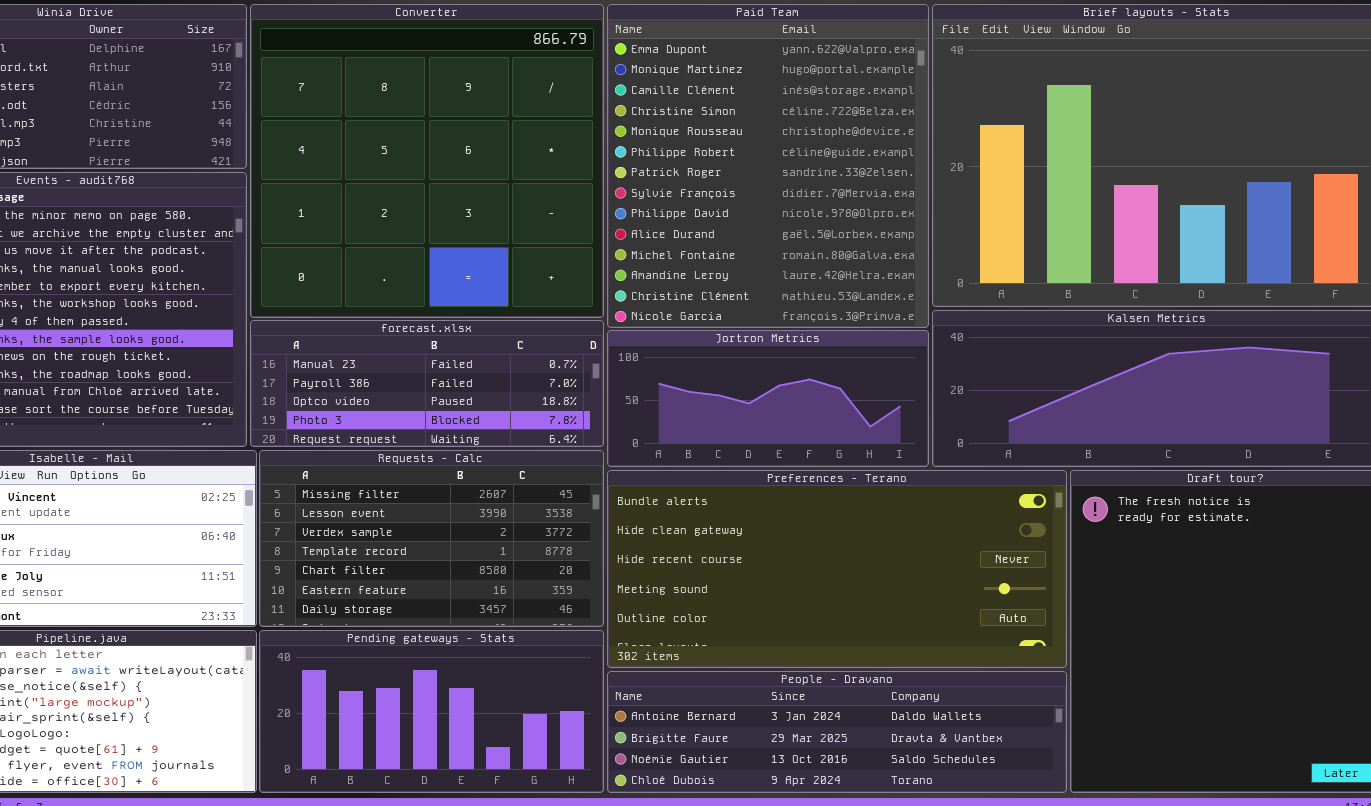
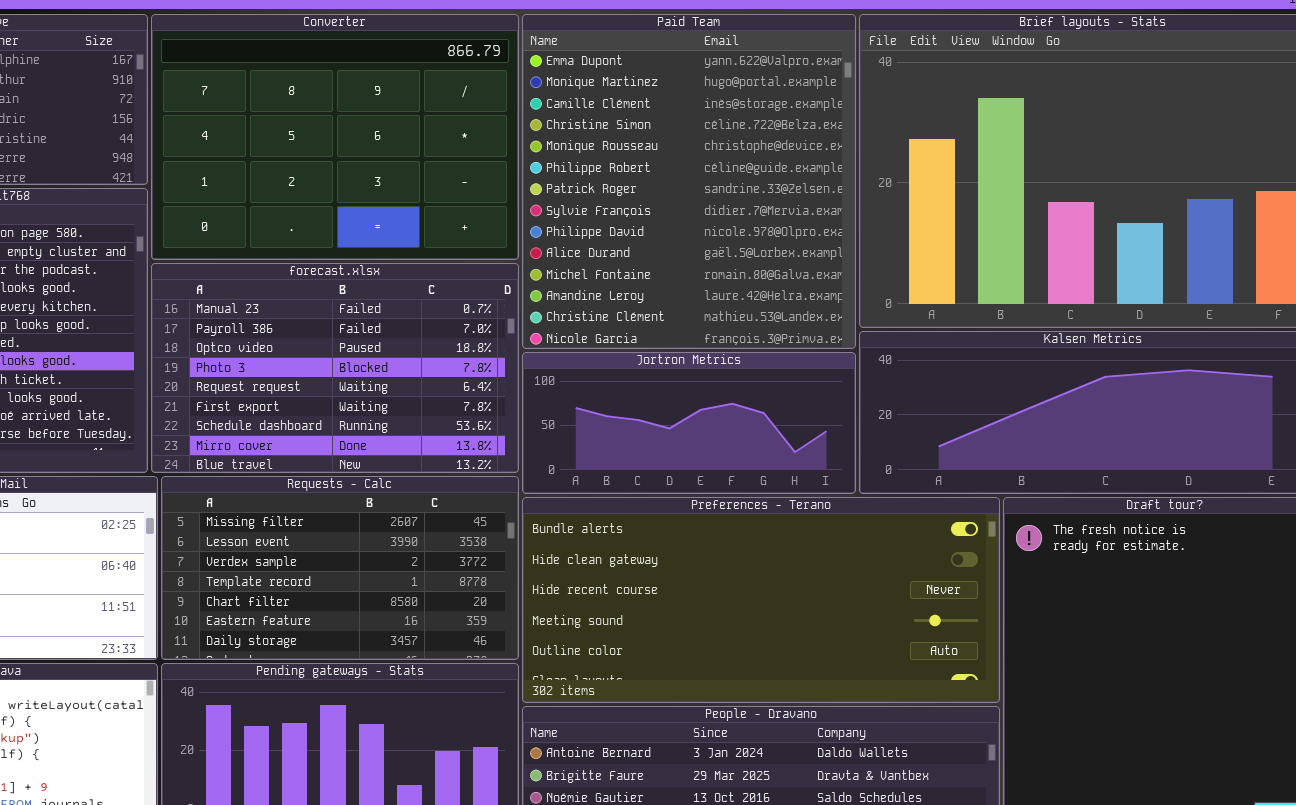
Converter: [250,4,604,318] -> [151,14,519,260], resized
forecast.xlsx: [250,320,604,447] -> [151,263,519,473], resized

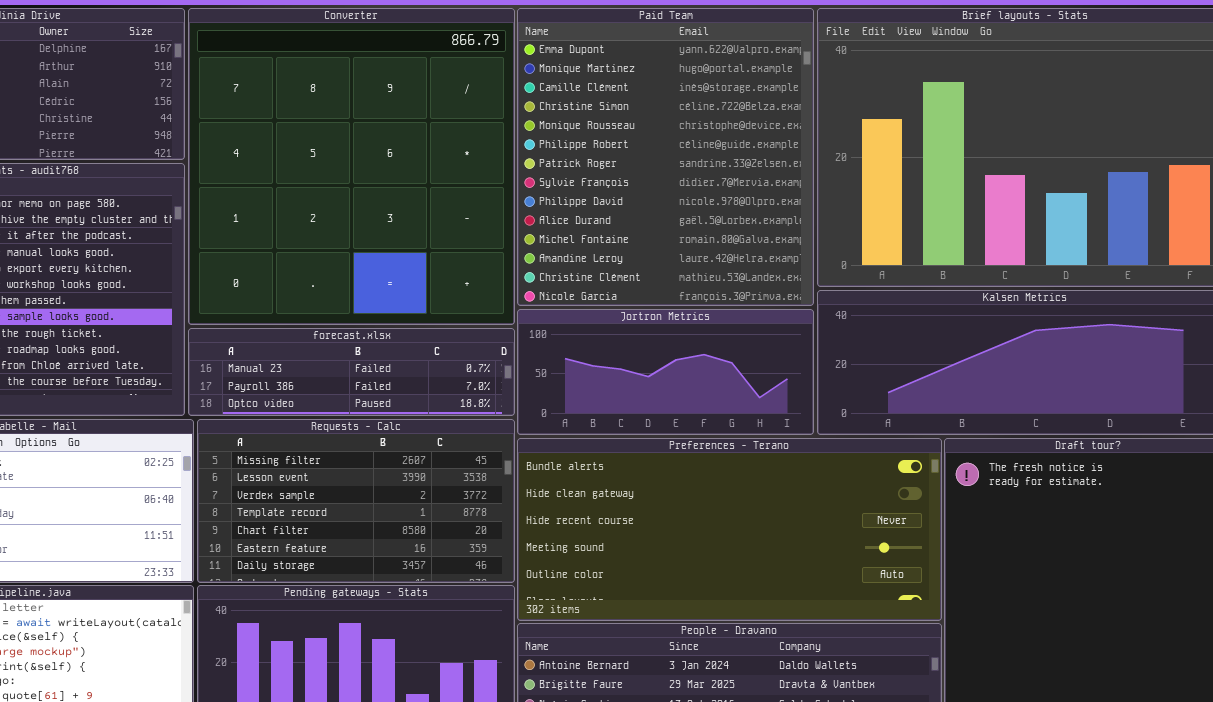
Converter: [151,14,519,260] -> [188,8,515,325], resized
forecast.xlsx: [151,263,519,473] -> [188,328,515,416], resized

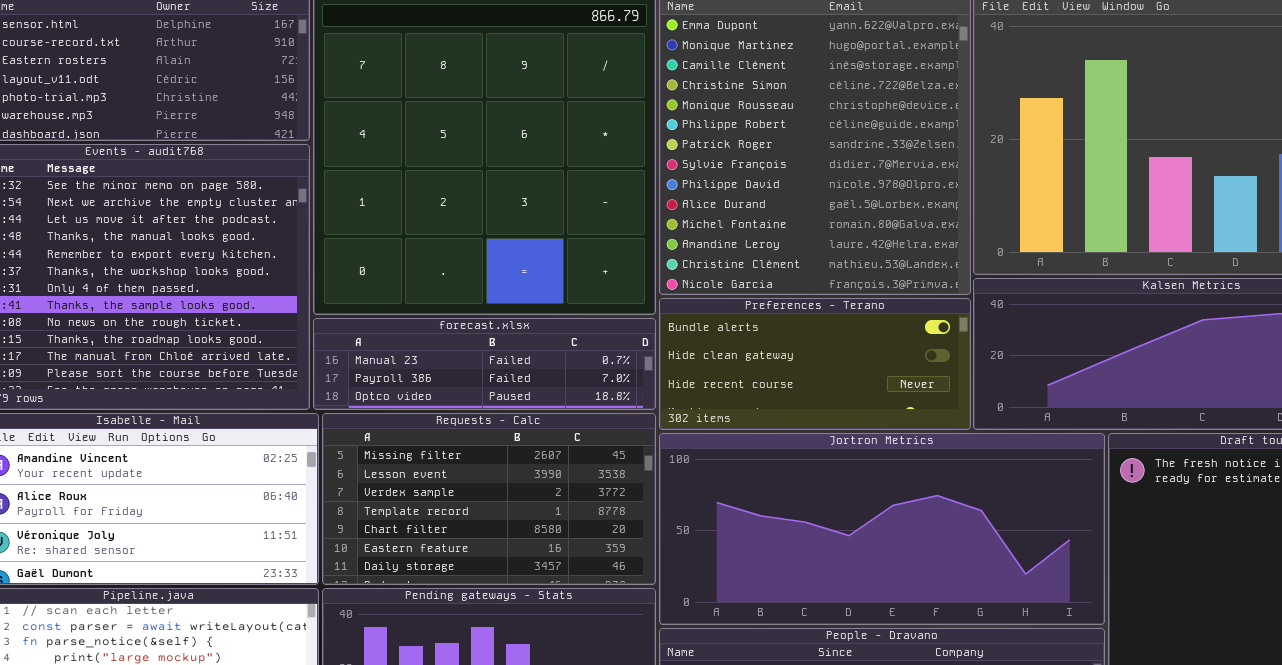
Jortron Metrics: [517,309,814,435] -> [659,433,1105,625], moved, resized
Preferences - Terano: [517,438,942,621] -> [659,298,971,430], moved, resized

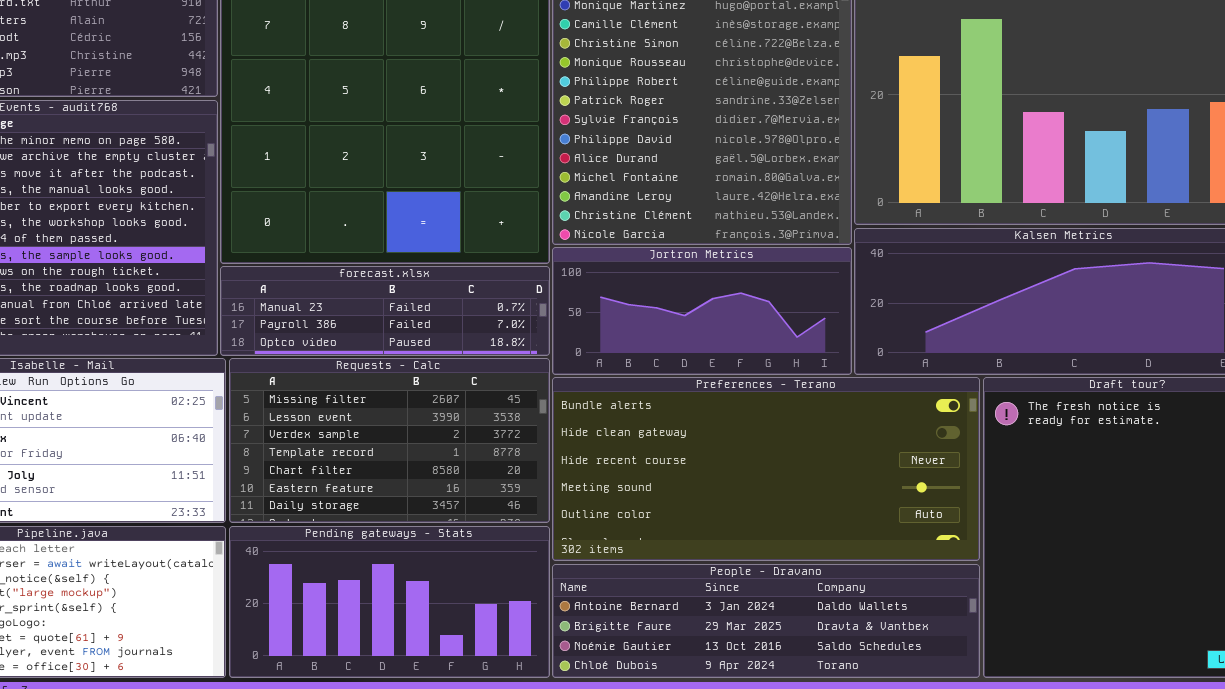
Preferences - Terano: [659,298,971,430] -> [552,377,980,561], moved, resized
Jortron Metrics: [659,433,1105,625] -> [552,247,852,375], moved, resized

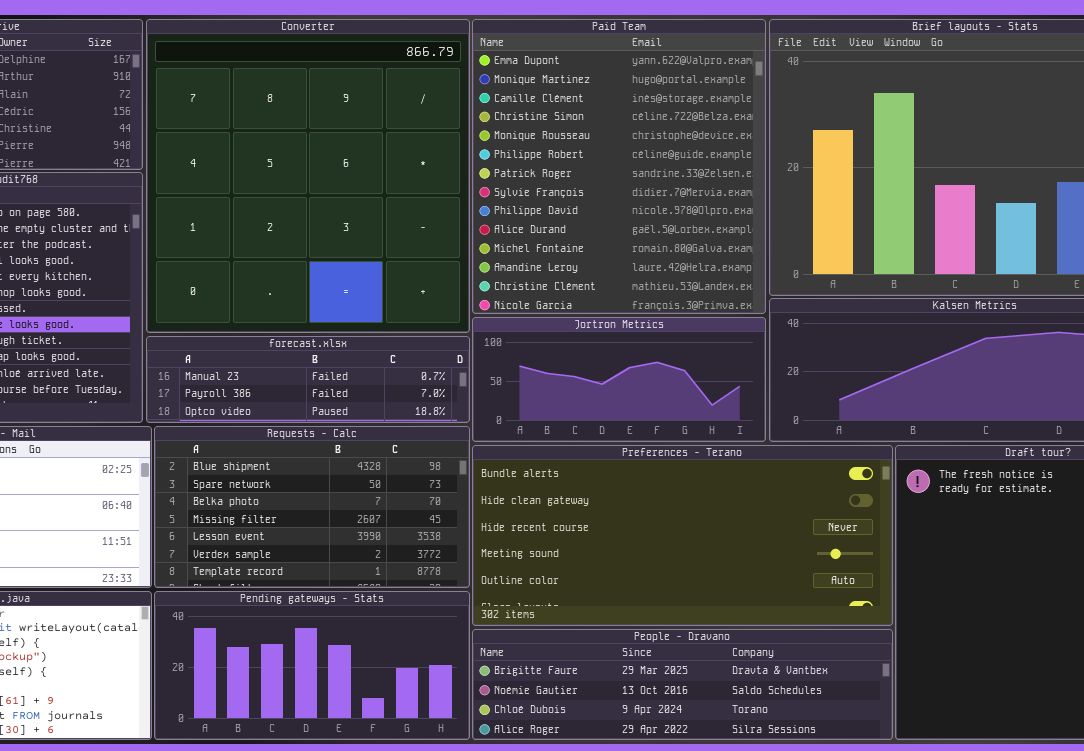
Requests - Calc: [229,358,550,523] -> [154,426,470,588], scrolled up 3 rows
People - Dravano: [552,564,980,678] -> [472,629,893,740], scrolled down 1 row

